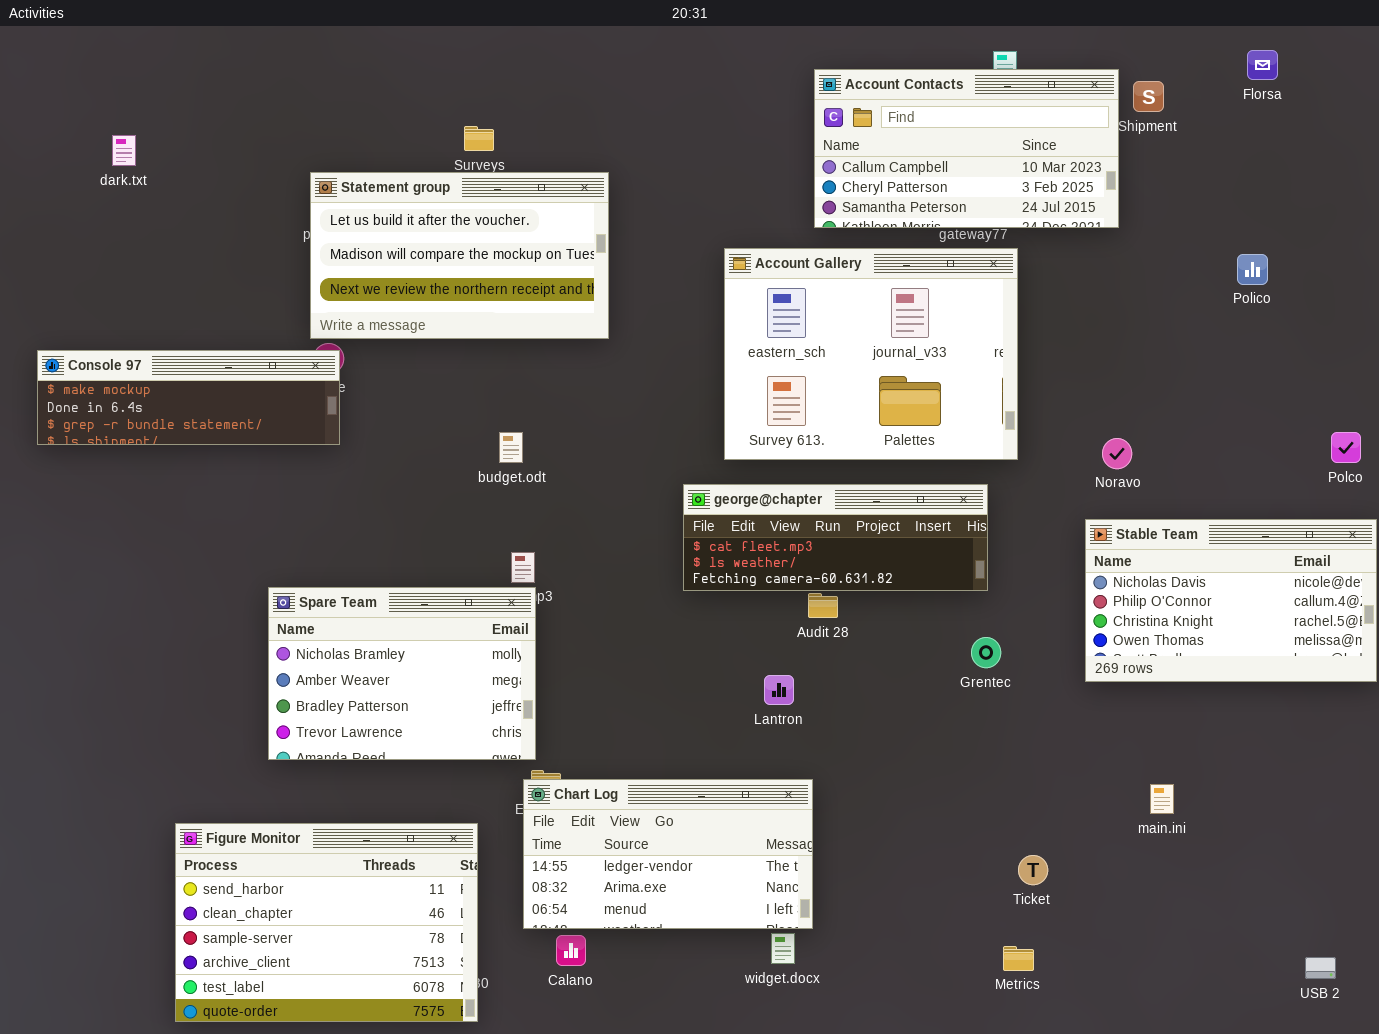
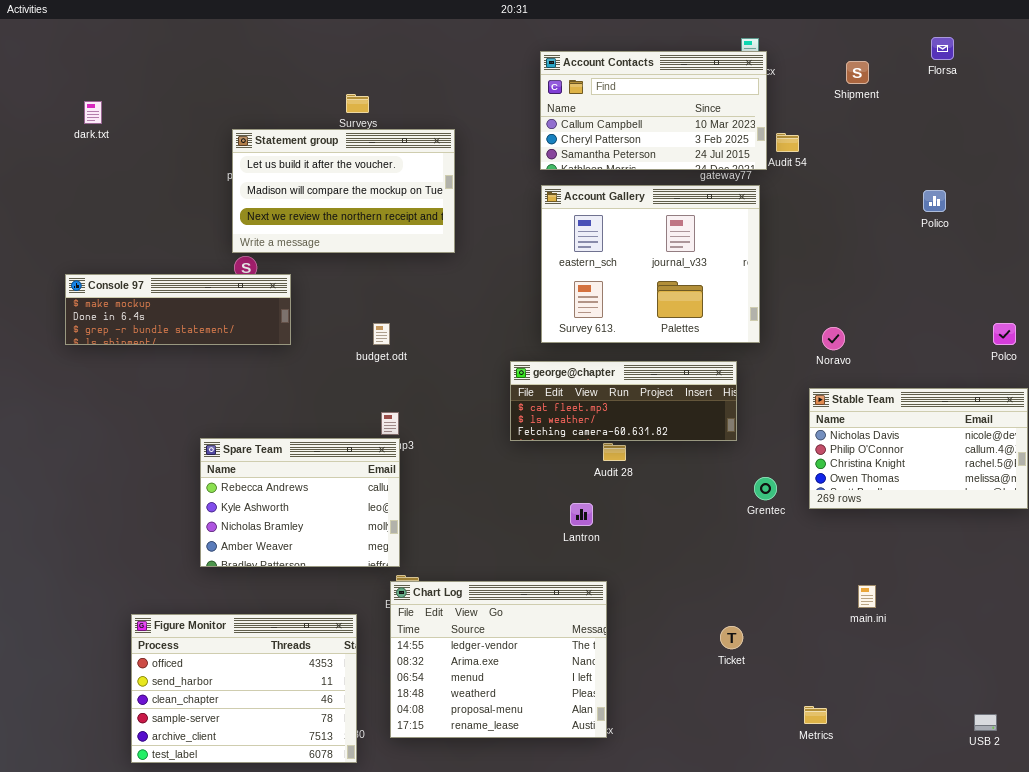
Account Contacts: [814,69,1119,228] -> [540,51,767,170], moved
Console 97: [37,350,340,445] -> [65,274,291,345], moved
Spare Team: [268,587,536,760] -> [200,438,400,567], scrolled up 2 rows
Grentec: [971,637,1001,668] -> [754,477,777,500], moved
Chart Log: [523,779,813,929] -> [390,581,607,738], resized
Figure Monitor: [175,823,478,1022] -> [131,614,357,763], scrolled up 1 row
Ticket: [1018,855,1048,885] -> [720,626,743,649], moved
Metrics: [1003,946,1034,971] -> [804,706,827,724], moved

